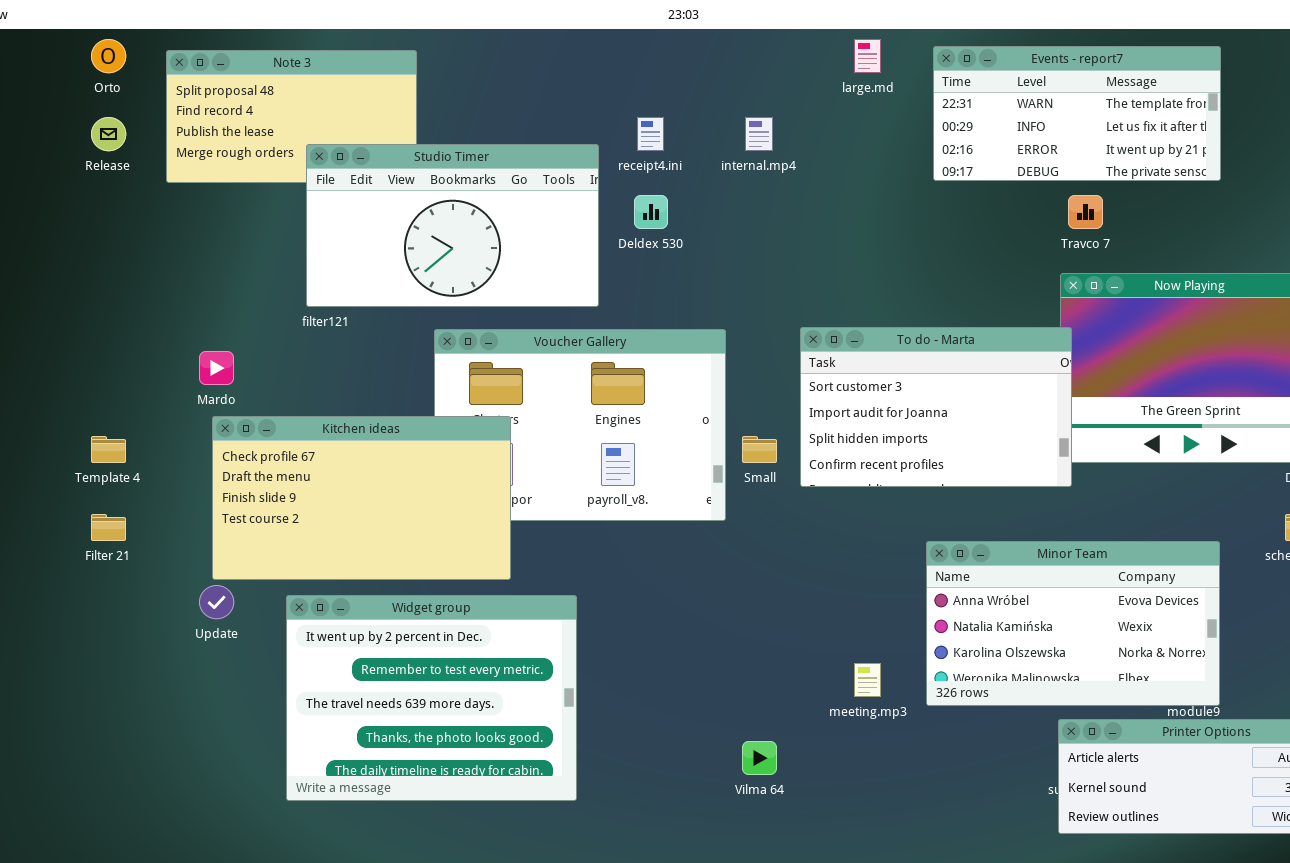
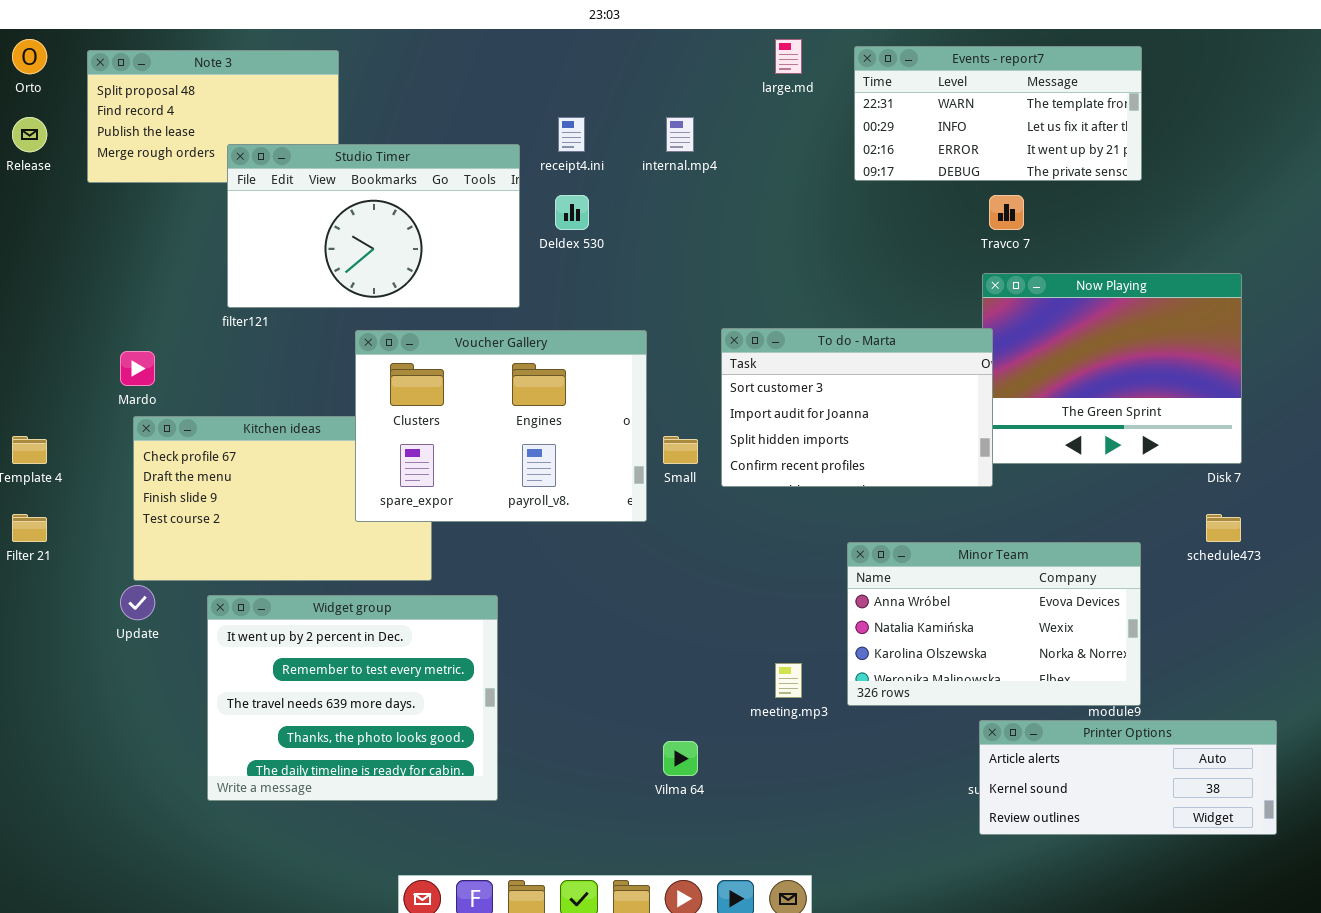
Voucher Gallery: [434,329,726,521] -> [355,330,647,522], raised

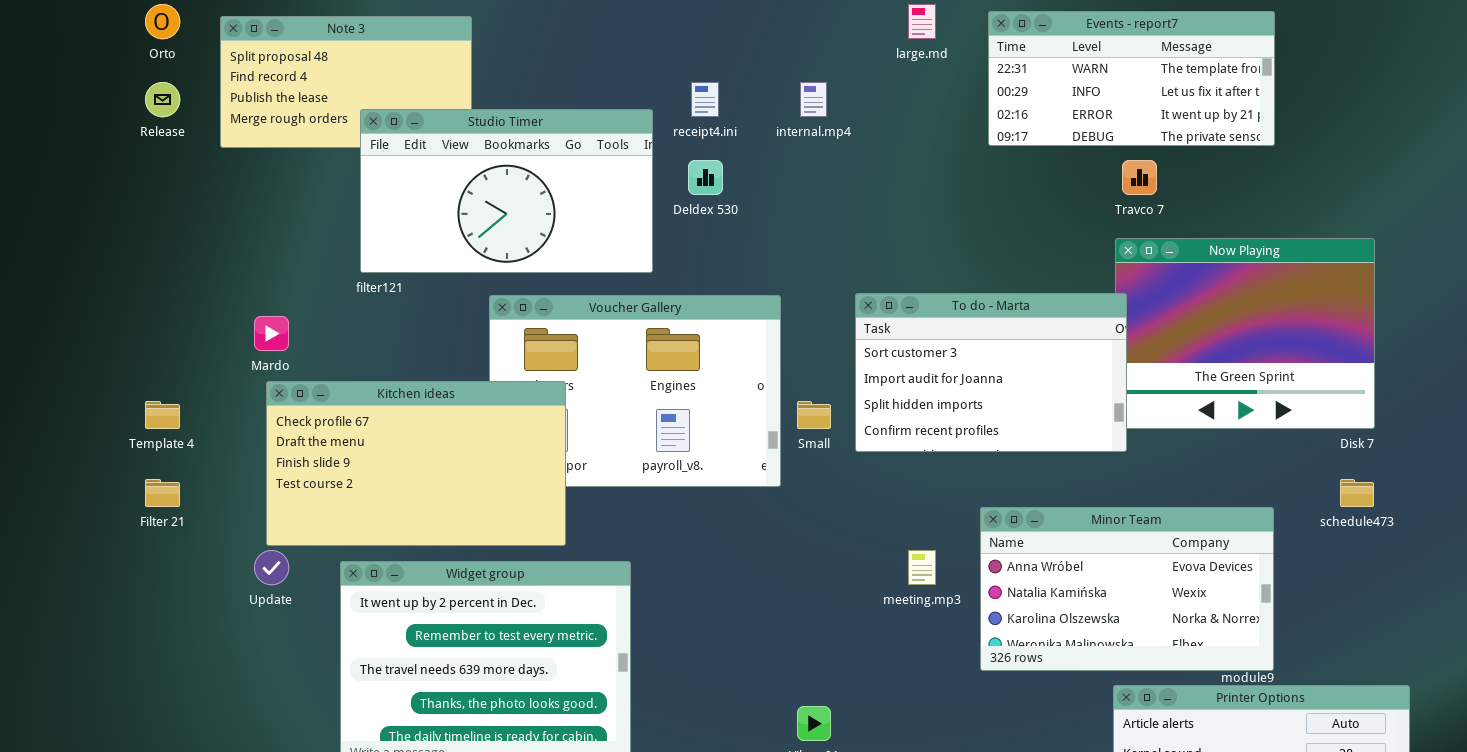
Kitchen ideas: [133,416,432,581] -> [266,381,566,546], raised
meeting.mp3: [775,663,802,698] -> [908,550,936,585], moved

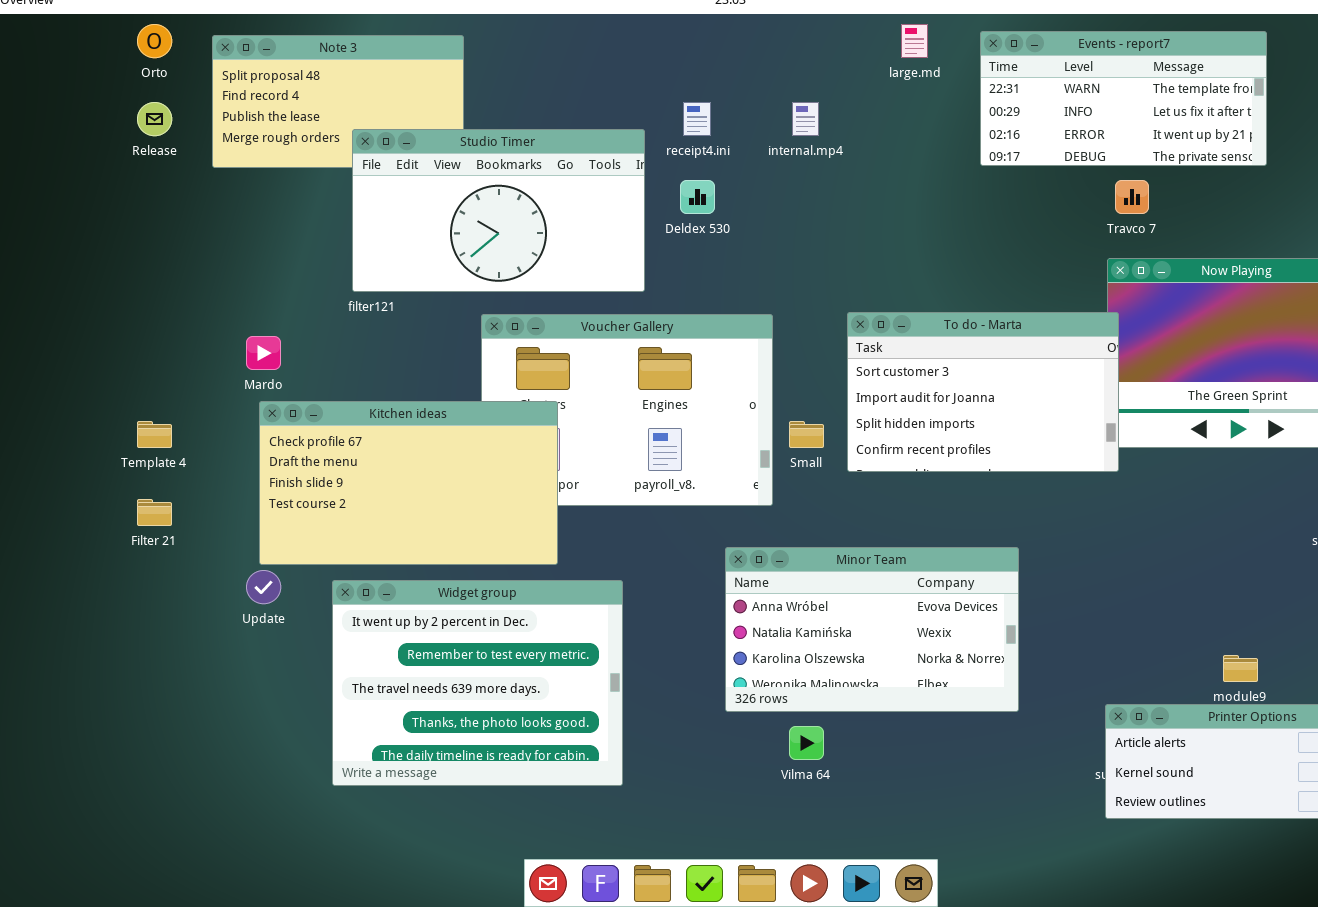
Minor Team: [980,507,1274,671] -> [725,547,1019,712], moved

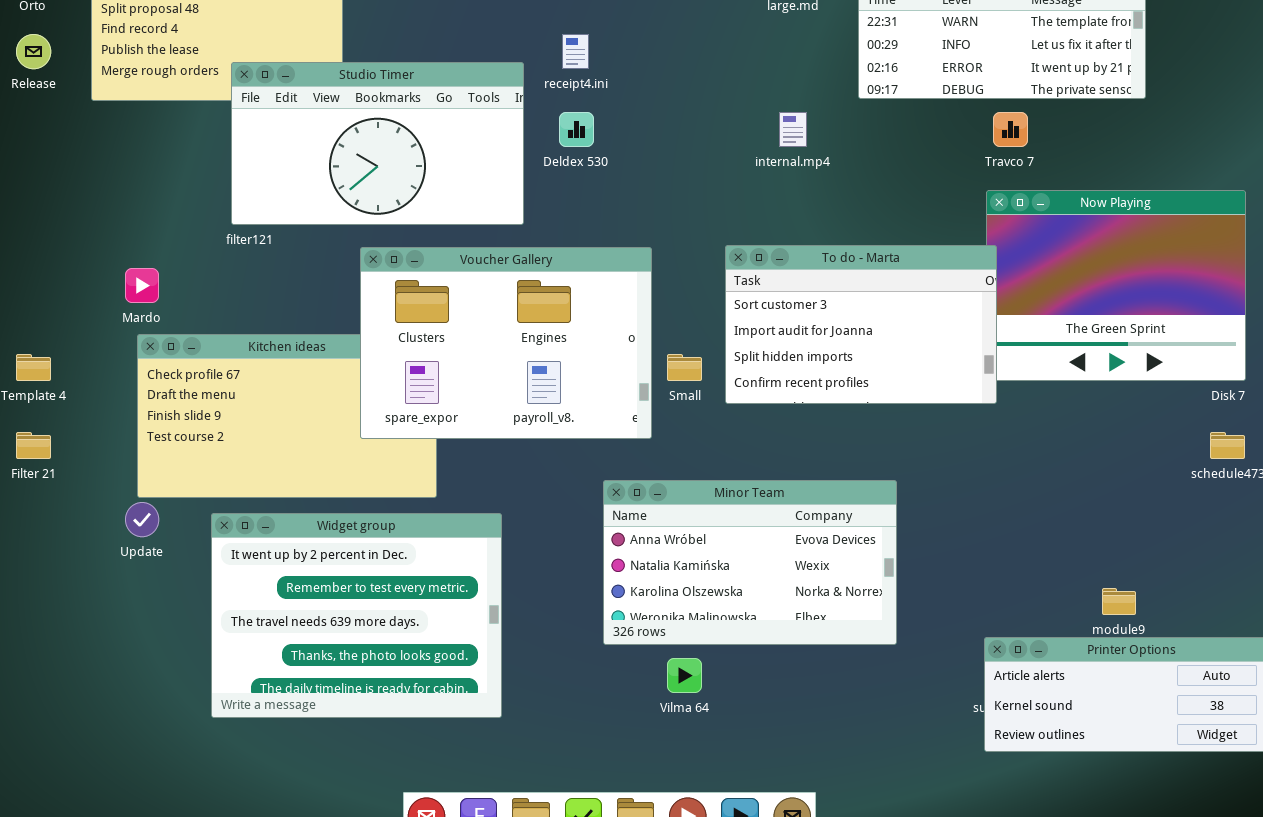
internal.mp4: [792,102,819,136] -> [779,112,807,147], moved
Voucher Gallery: [481,314,773,506] -> [360,247,652,439], raised

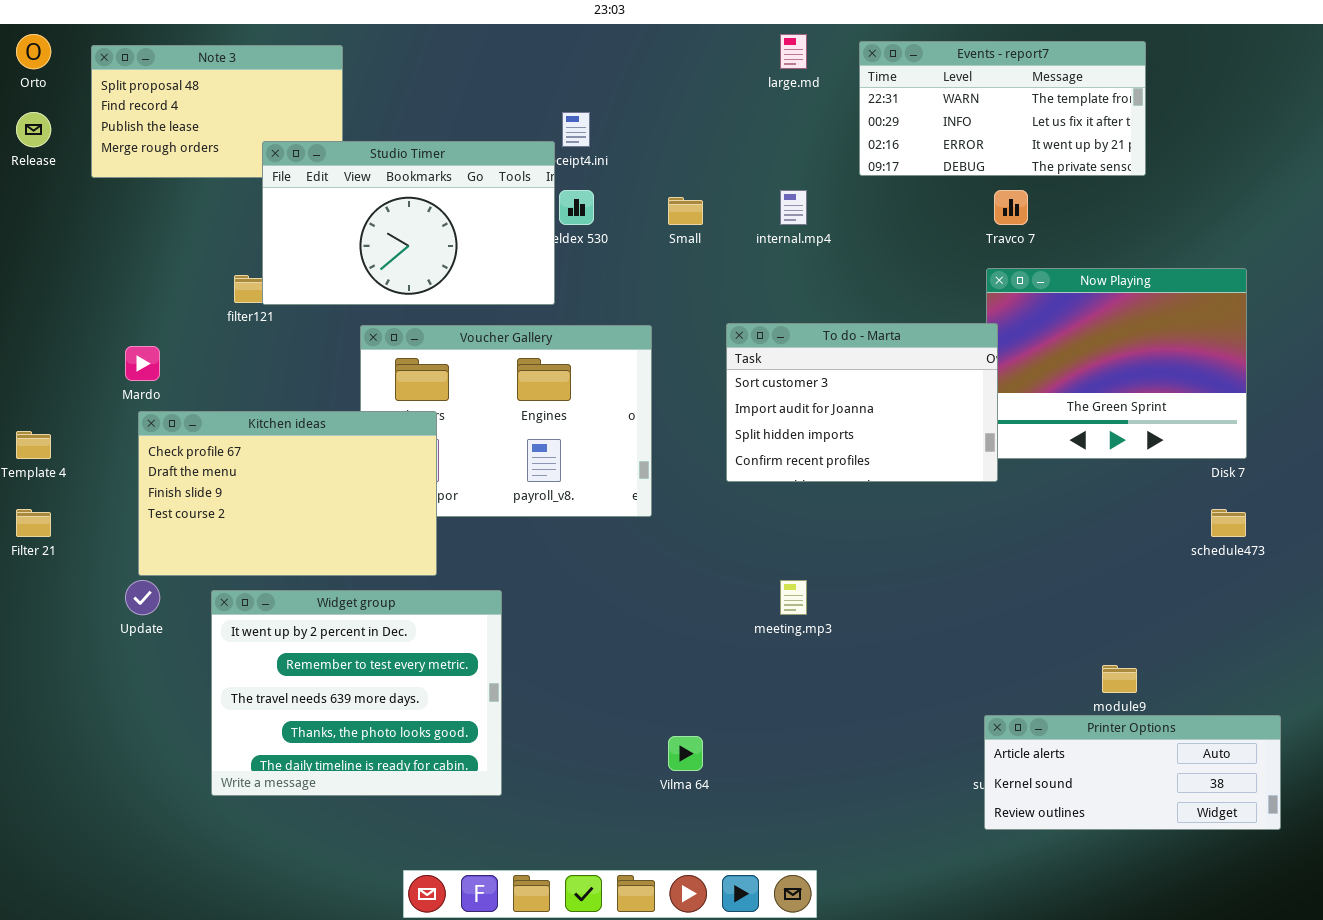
Studio Timer: [231,62,524,225] -> [262,141,555,305], moved
Kitchen ideas: [137,334,437,498] -> [138,411,437,576], raised
Small: [667,354,702,381] -> [668,197,703,225], moved
Minor Team: [603,480,897,645] -> none, closed

